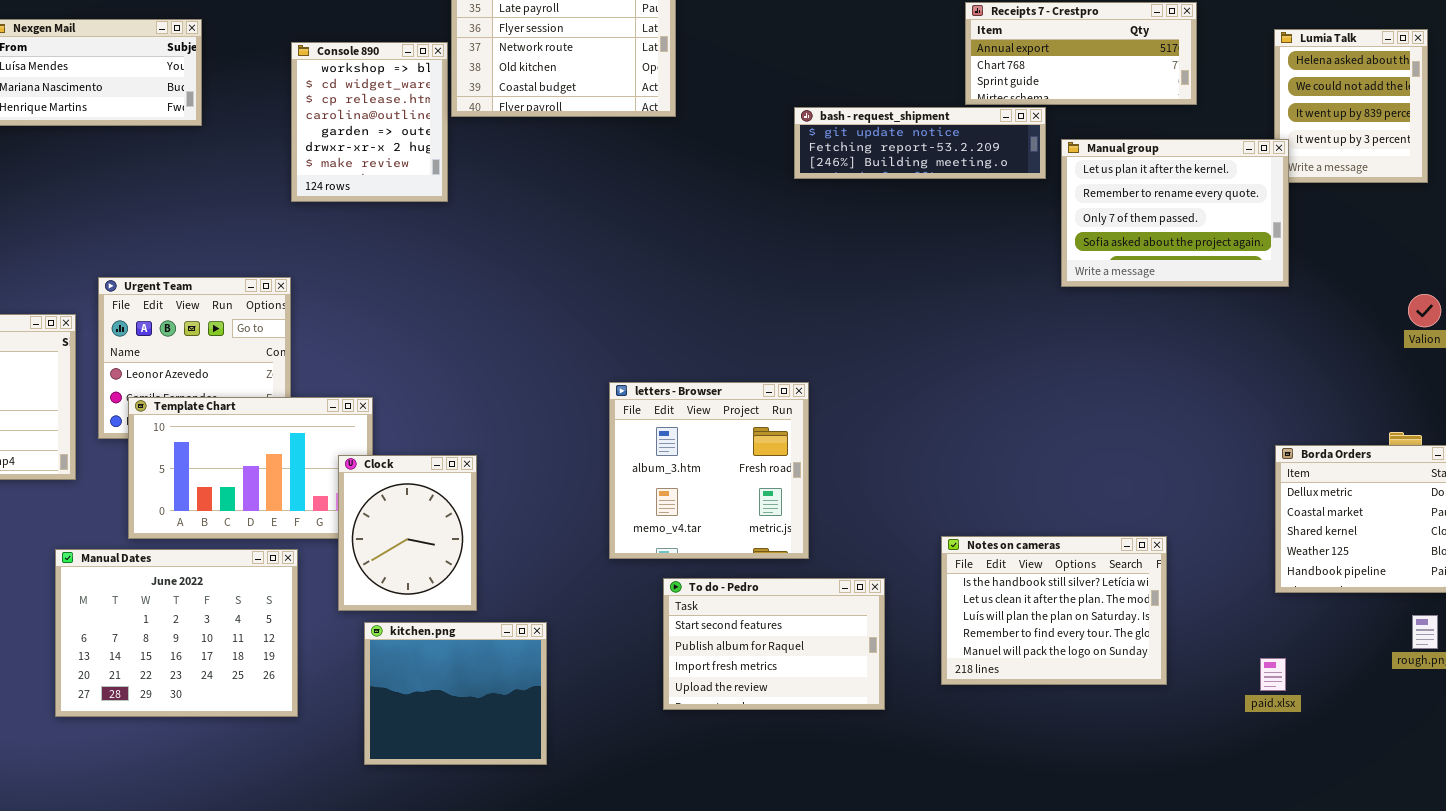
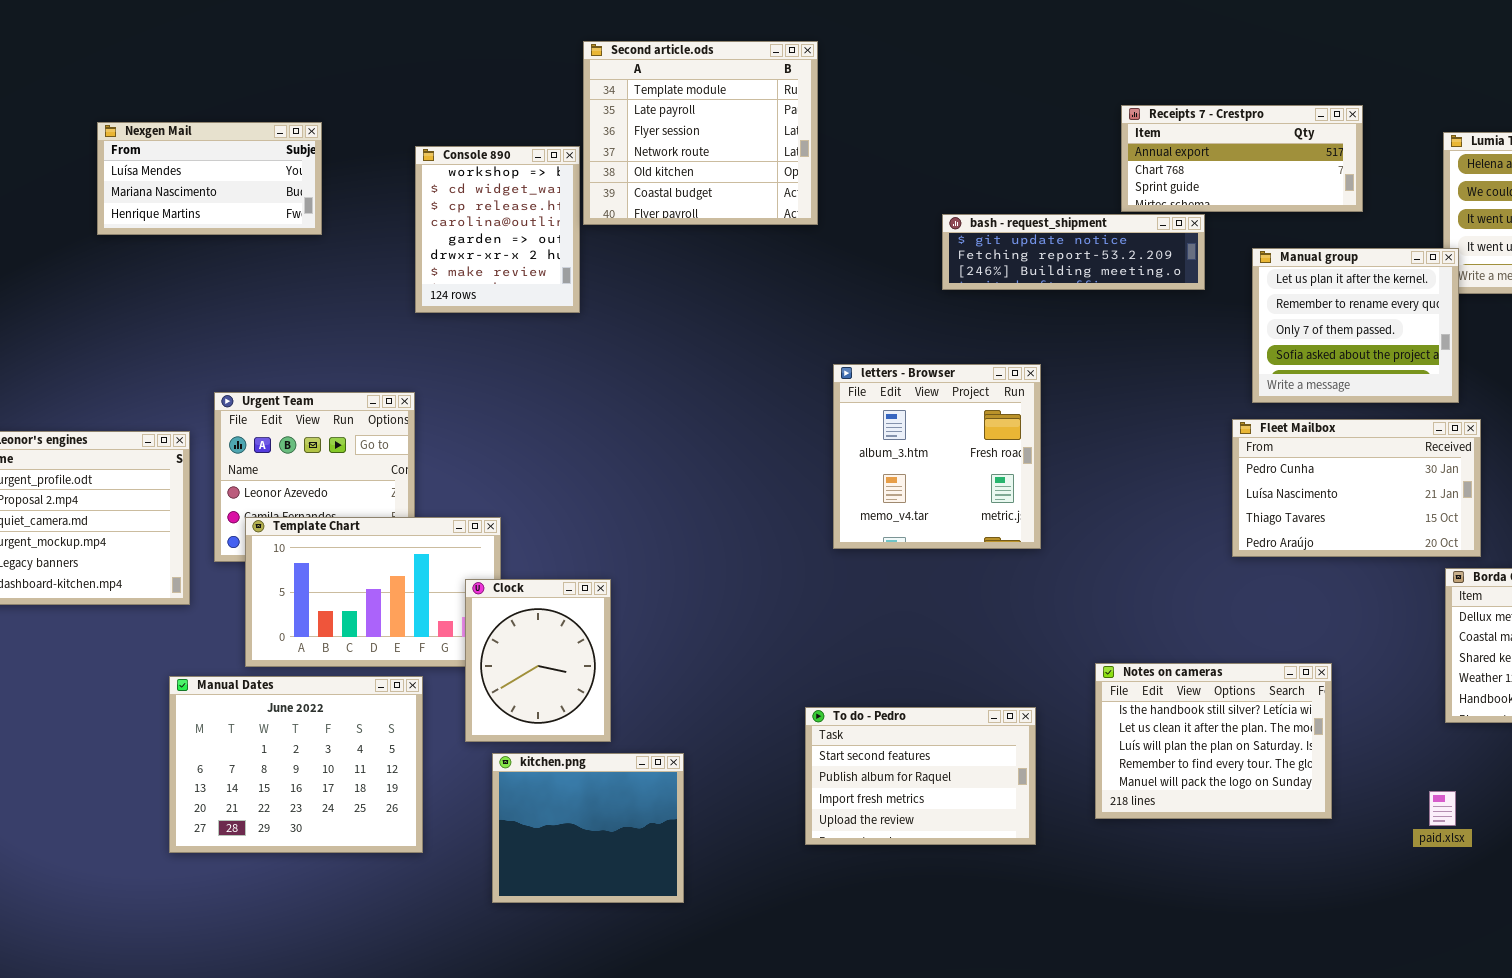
Manual group: [1061,139,1289,287] -> [1252,248,1459,403], resized
Fleet Mailbox: none -> [1232,419,1481,557], opened
letters - Browser: [609,382,809,559] -> [833,364,1041,549], moved

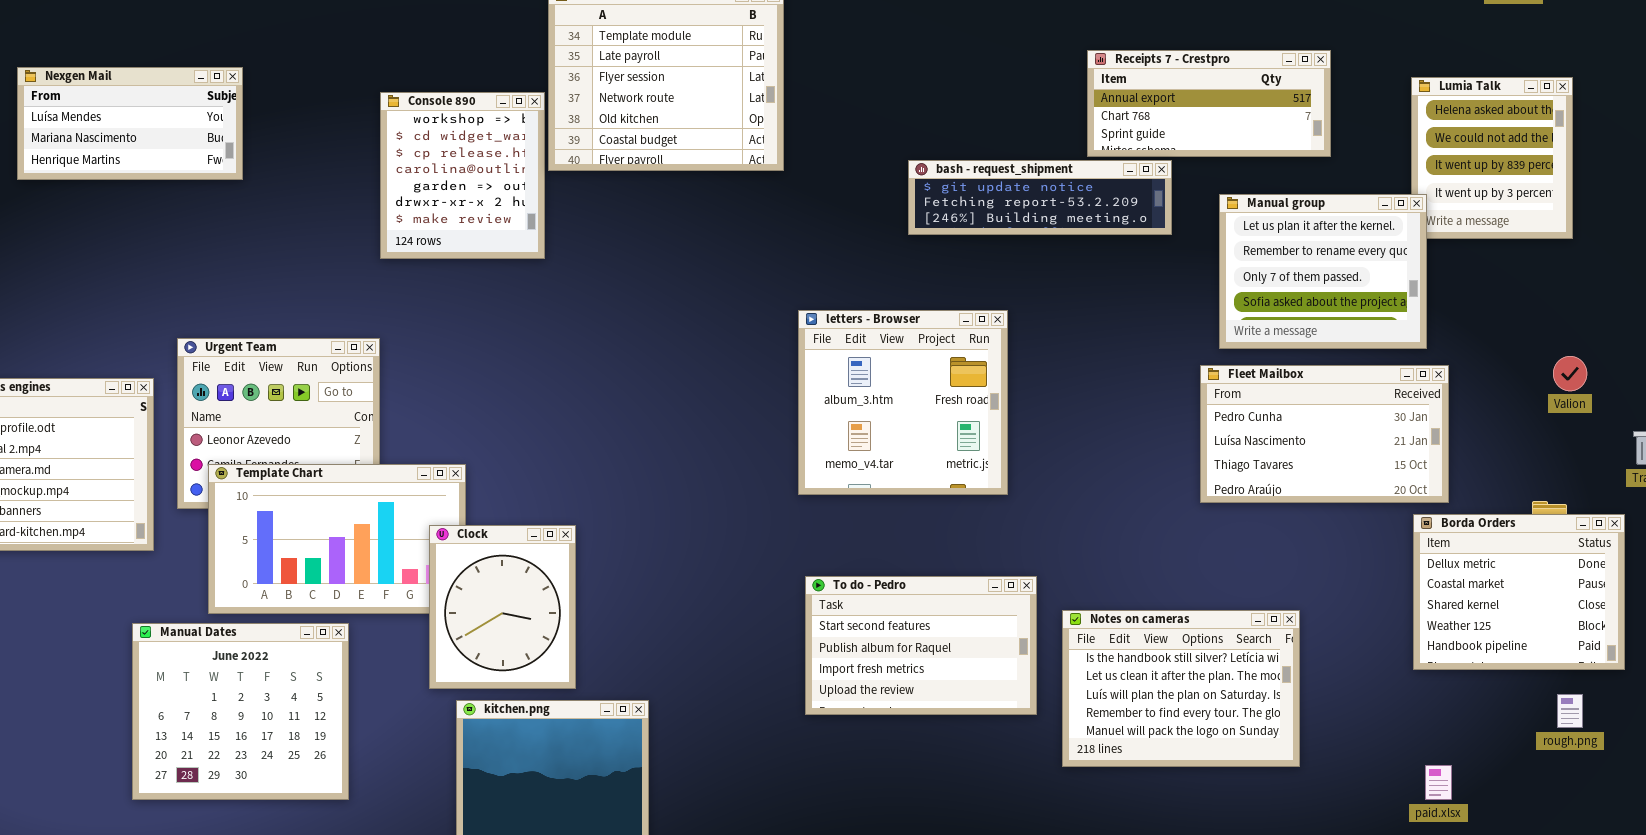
Nexgen Mail: [97,122,322,235] -> [17,67,243,180], moved
Manual Dates: [169,676,423,853] -> [132,623,349,800], resized
To do - Pedro: [805,707,1036,845] -> [805,576,1037,715], moved
paid.xlsx: [1429,791,1456,826] -> [1425,765,1452,800], moved

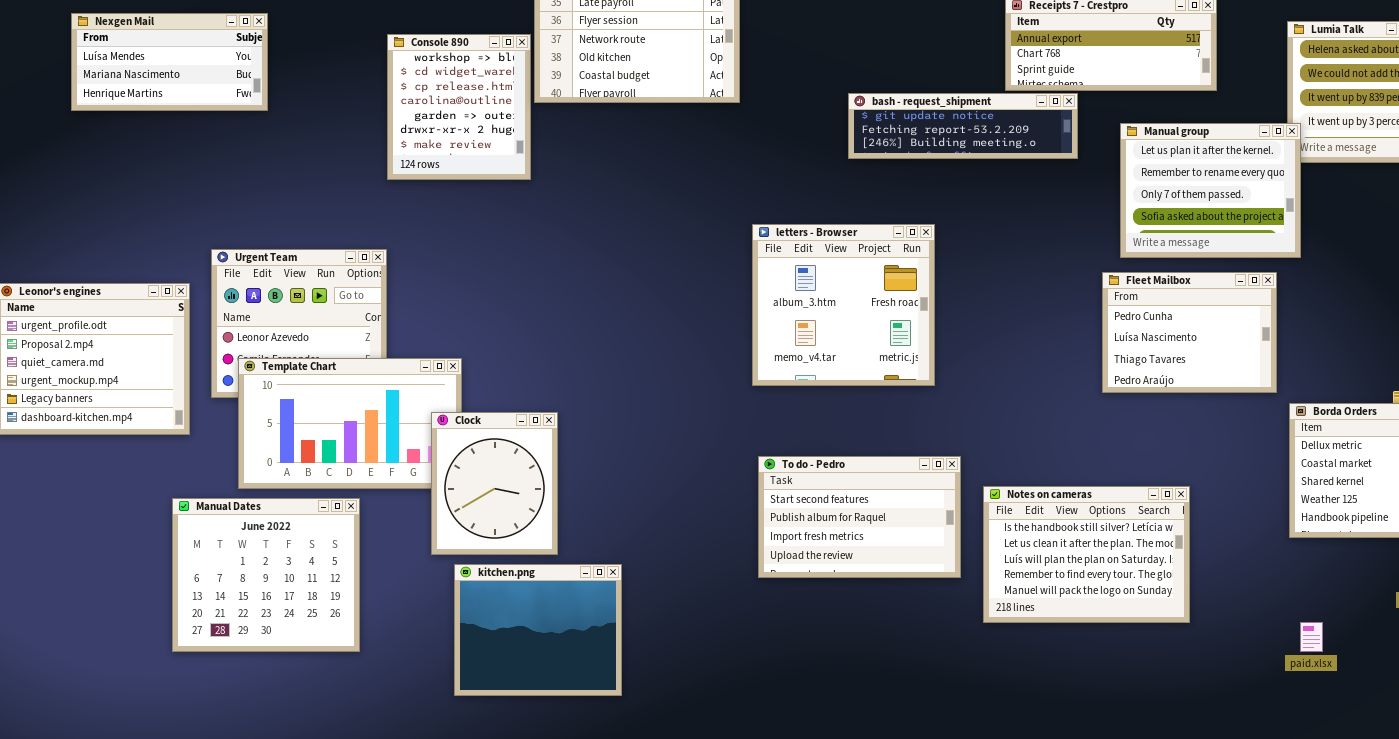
Fleet Mailbox: [1200,365,1449,503] -> [1102,272,1277,393], resized

